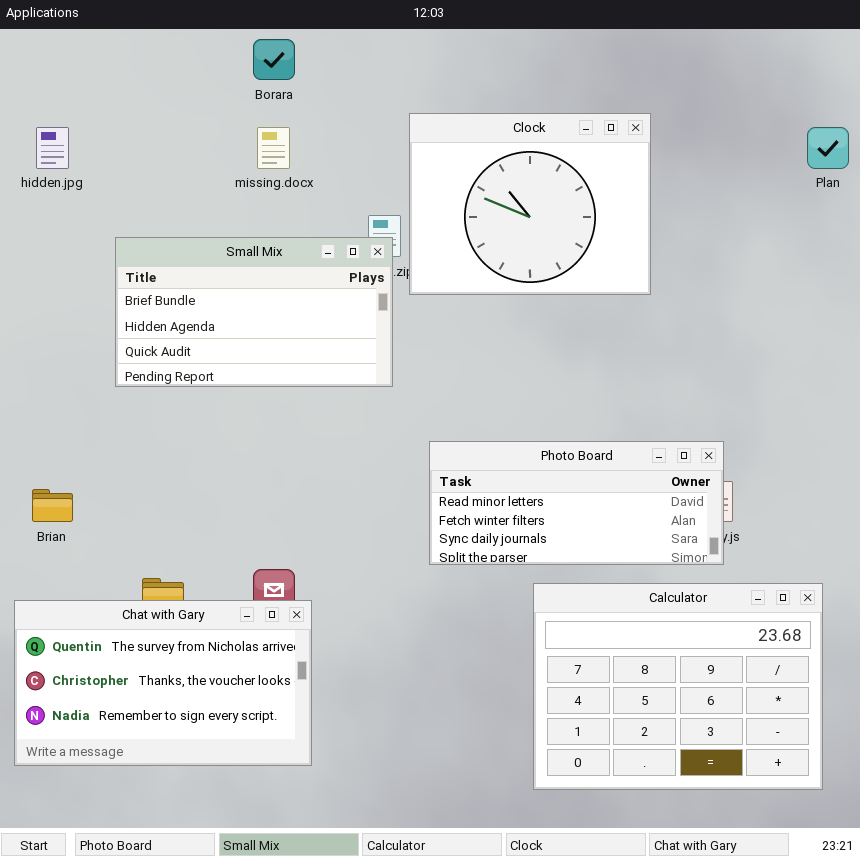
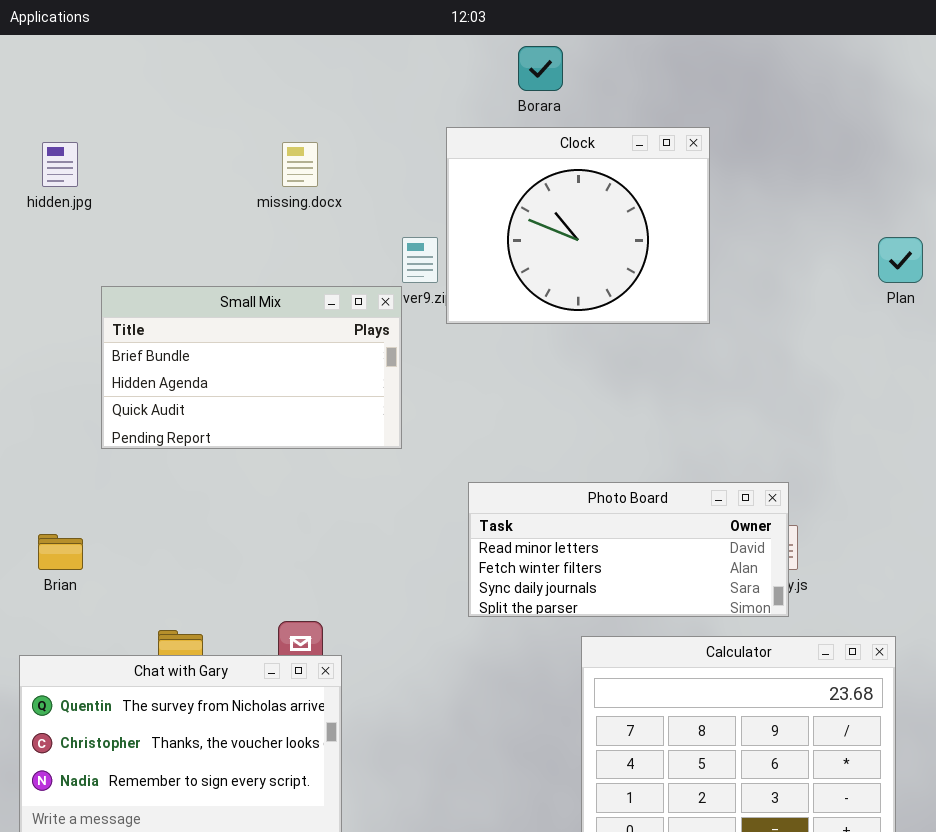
Borara: [253,39,295,80] -> [518,46,563,91], moved
Plan: [807,127,849,169] -> [878,237,923,283], moved
Small Mix: [115,237,393,387] -> [101,286,402,449], moved

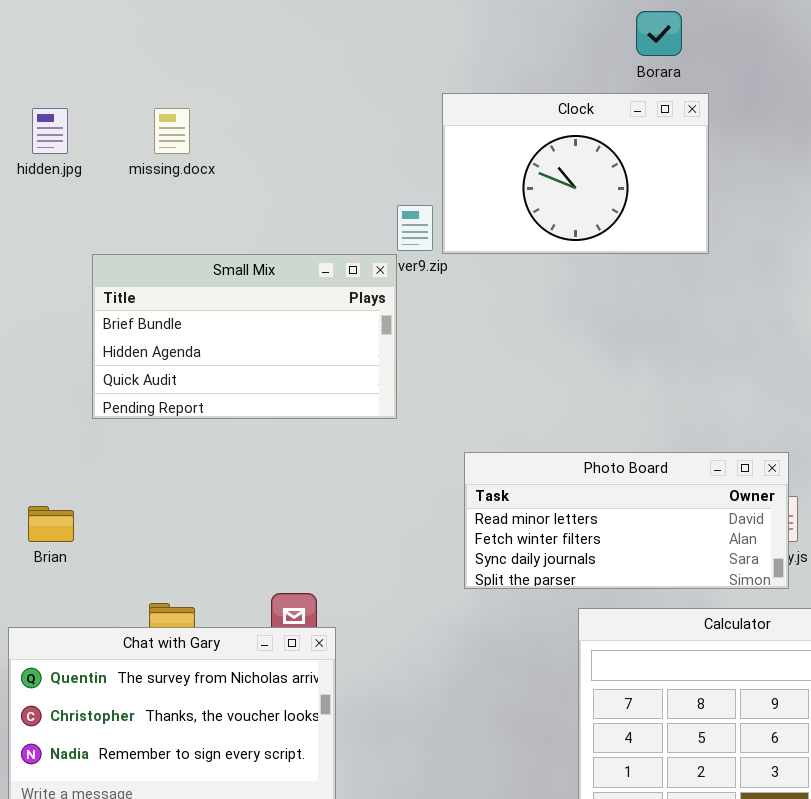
Borara: [518,46,563,91] -> [636,11,682,56], moved
Clock: [446,127,710,324] -> [442,93,709,254], resized
missing.docx: [282,142,318,187] -> [154,108,190,154], moved

